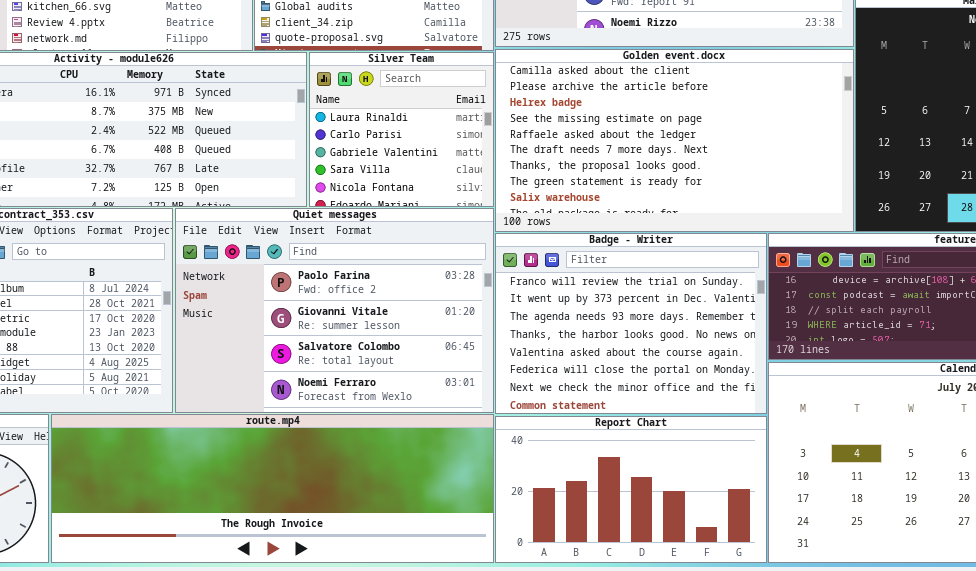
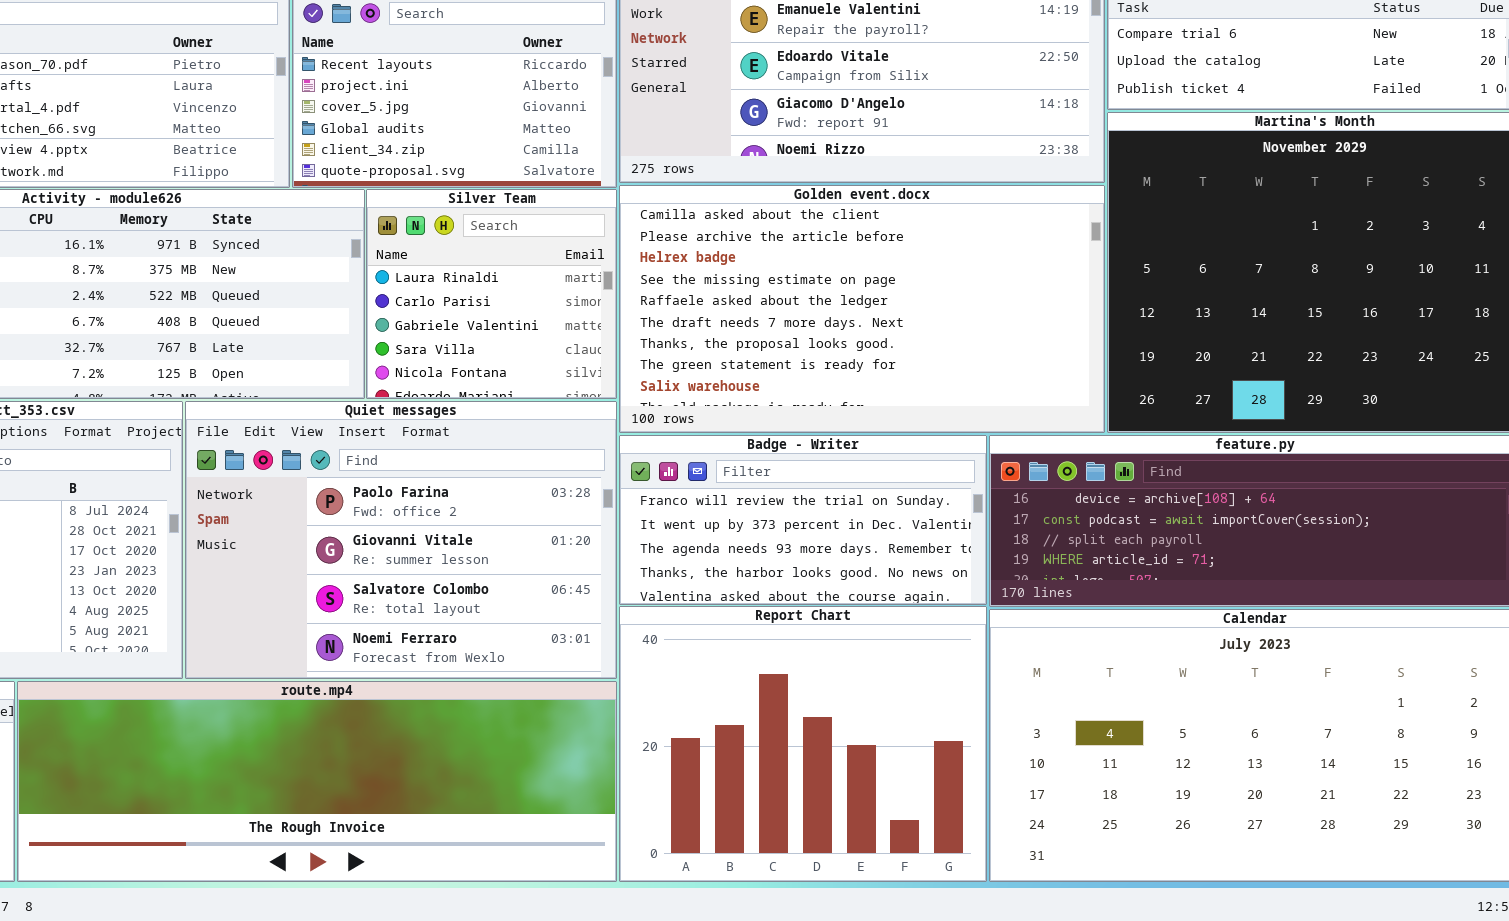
Badge - Writer: [495,233,767,414] -> [619,435,987,605], resized
Report Chart: [495,416,767,563] -> [619,606,987,882], resized

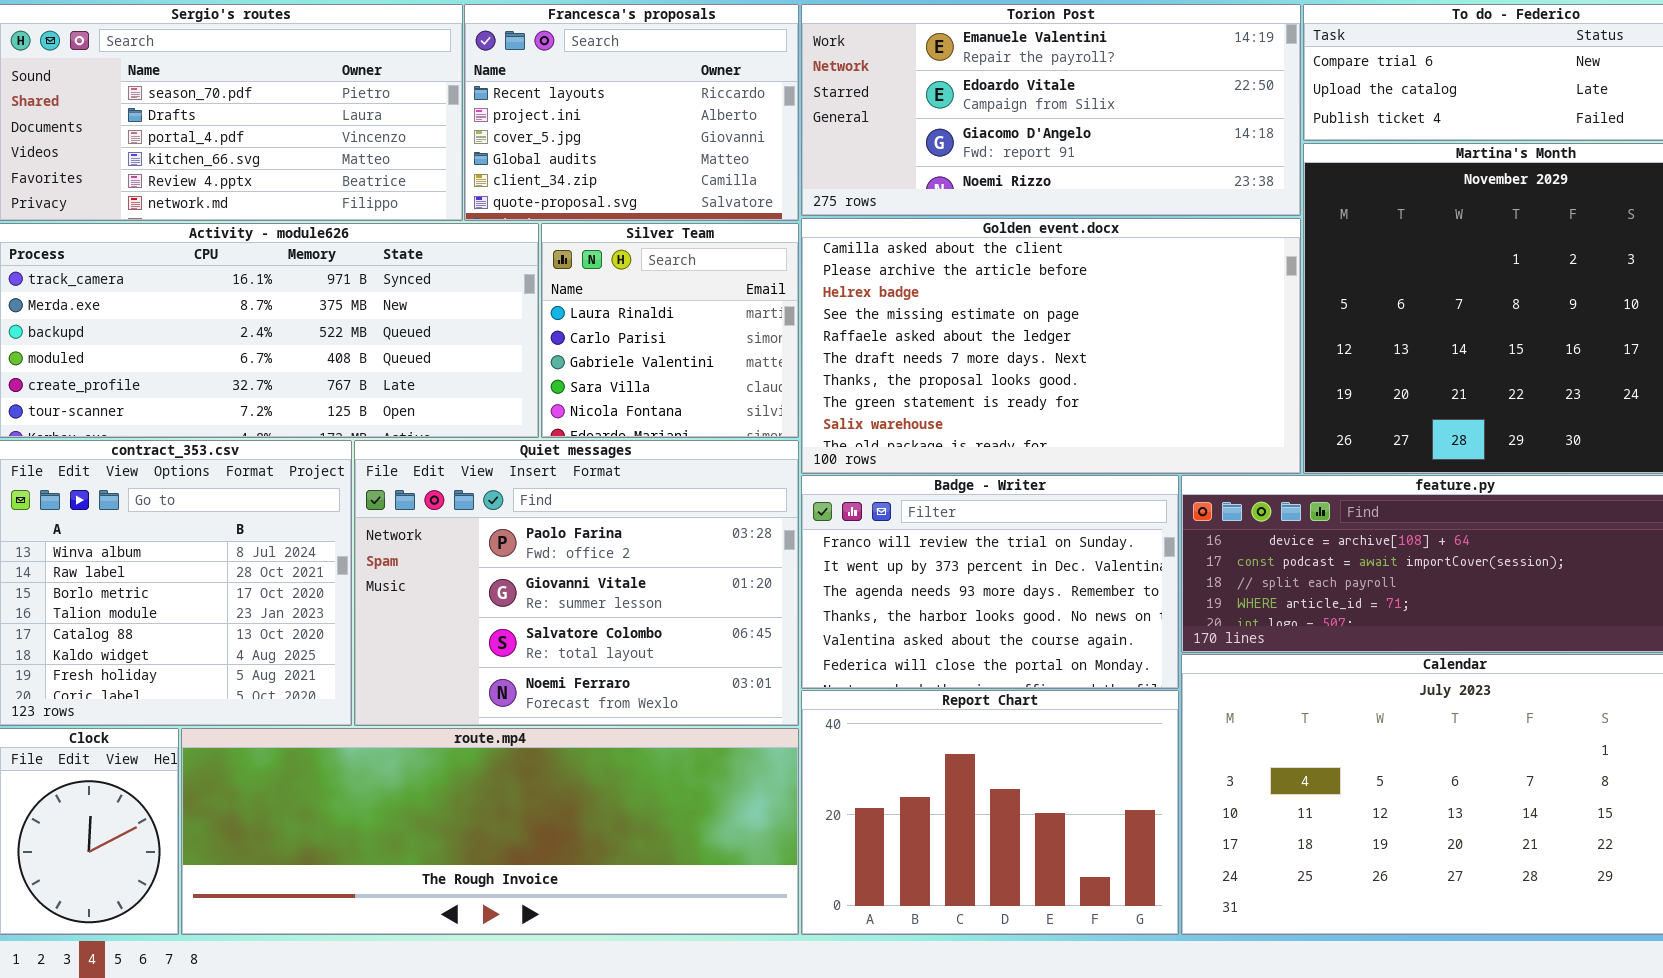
Badge - Writer: [619,435,987,605] -> [801,475,1179,689], resized
Report Chart: [619,606,987,882] -> [801,690,1179,935], resized

